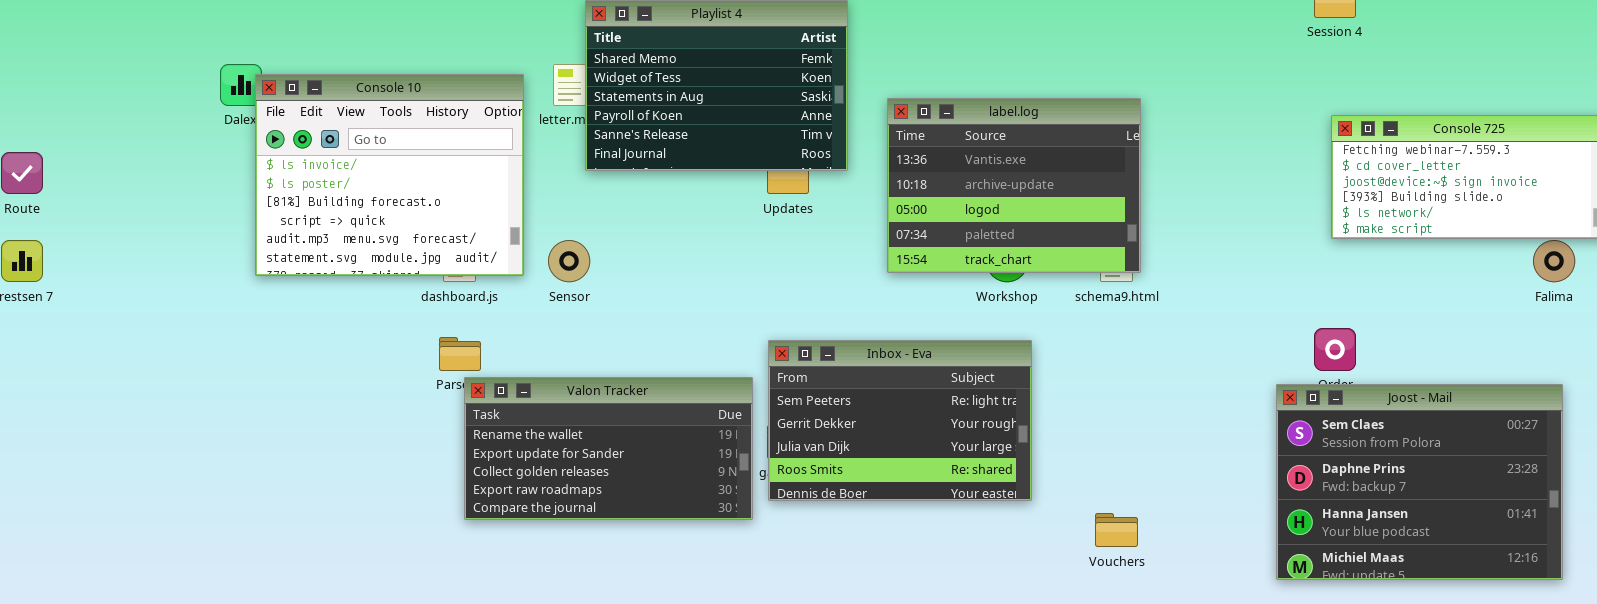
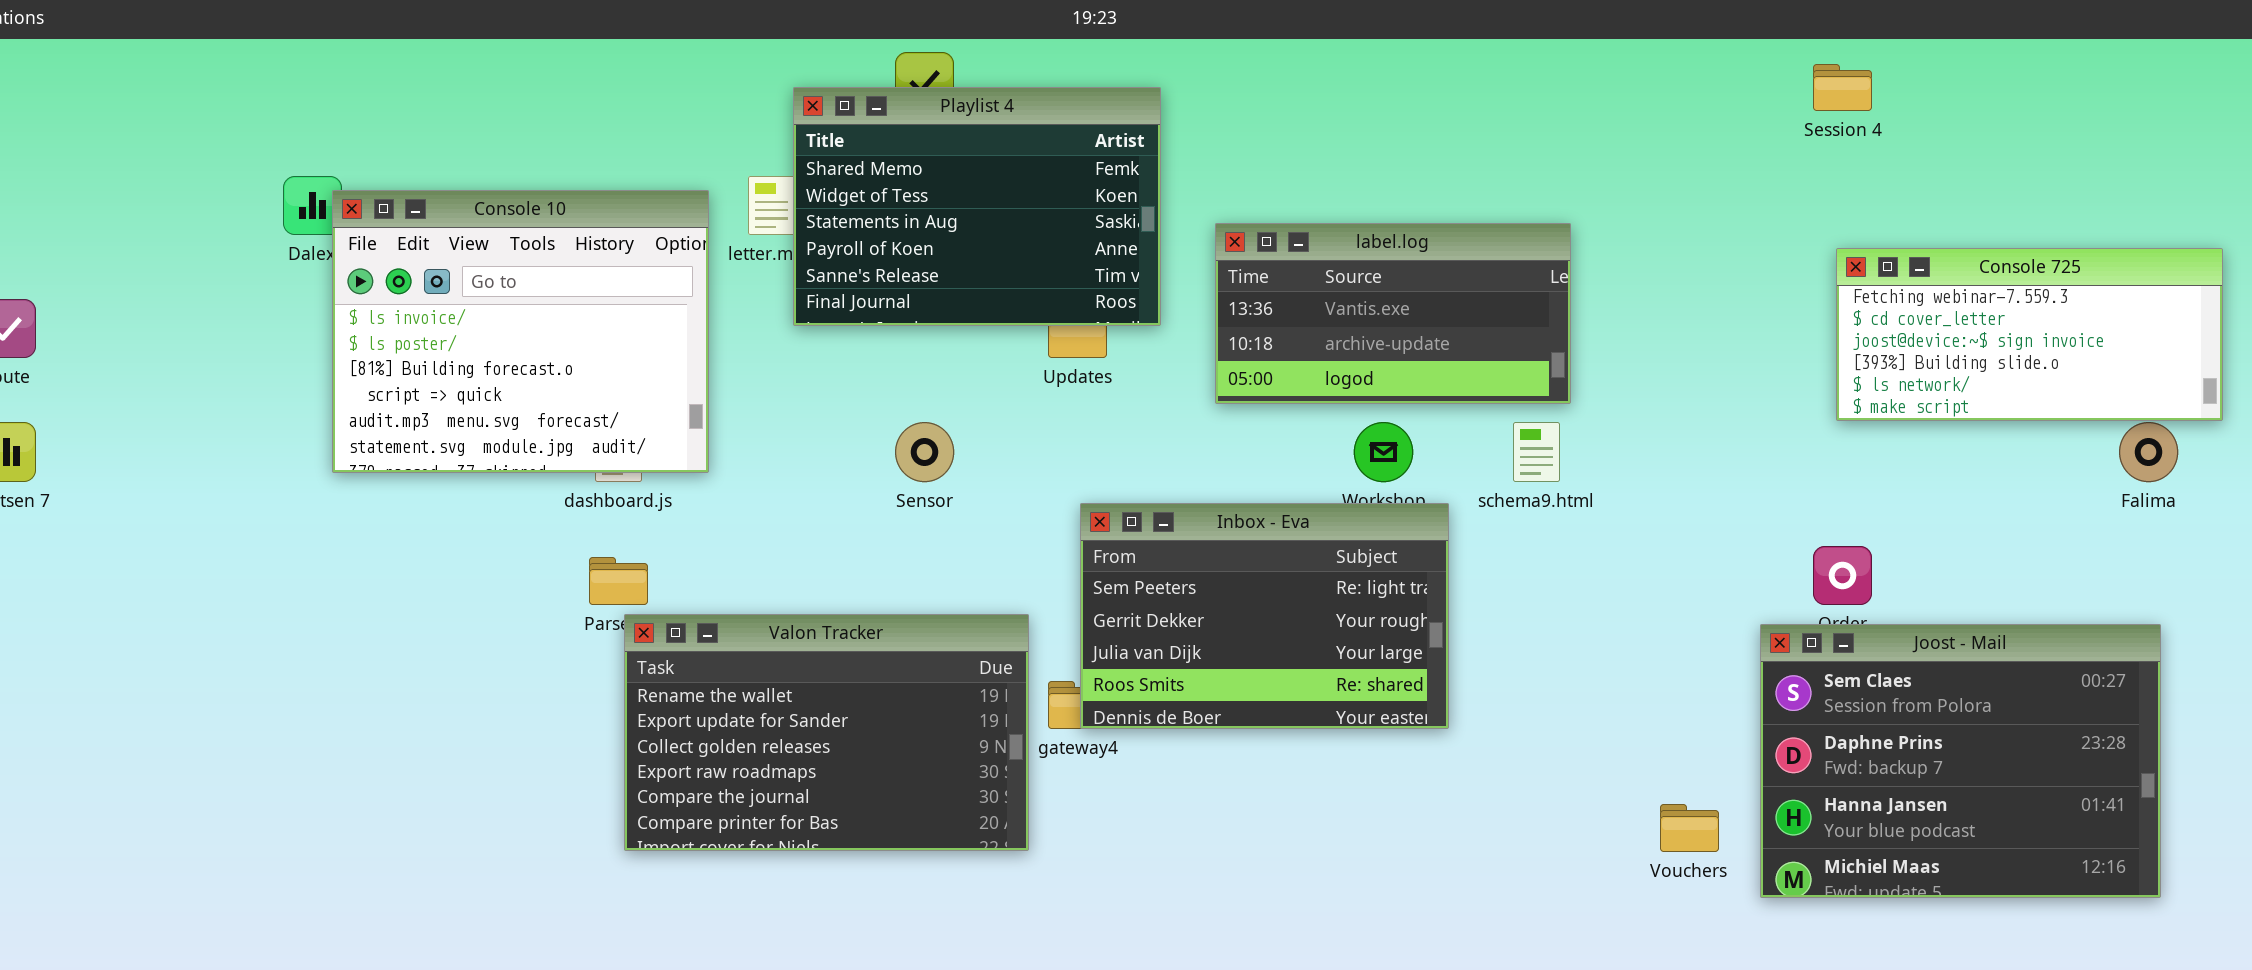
label.log: [887,98,1141,273] -> [1215,223,1571,404], resized
Sensor: [548,240,590,282] -> [895,422,954,482], moved
Inbox - Eva: [768,340,1032,501] -> [1080,503,1449,729], moved
Valon Tracker: [464,377,753,520] -> [624,614,1029,851], resized
Vouchers: [1095,513,1138,547] -> [1660,804,1719,852], moved

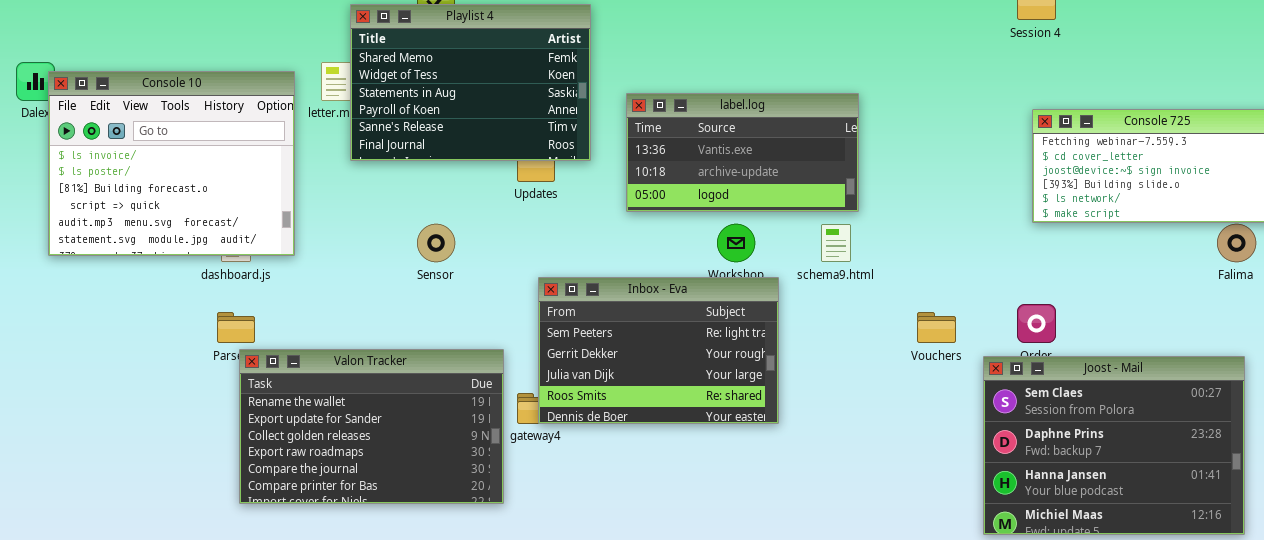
Vouchers: [1660,804,1719,852] -> [917,312,956,343], moved

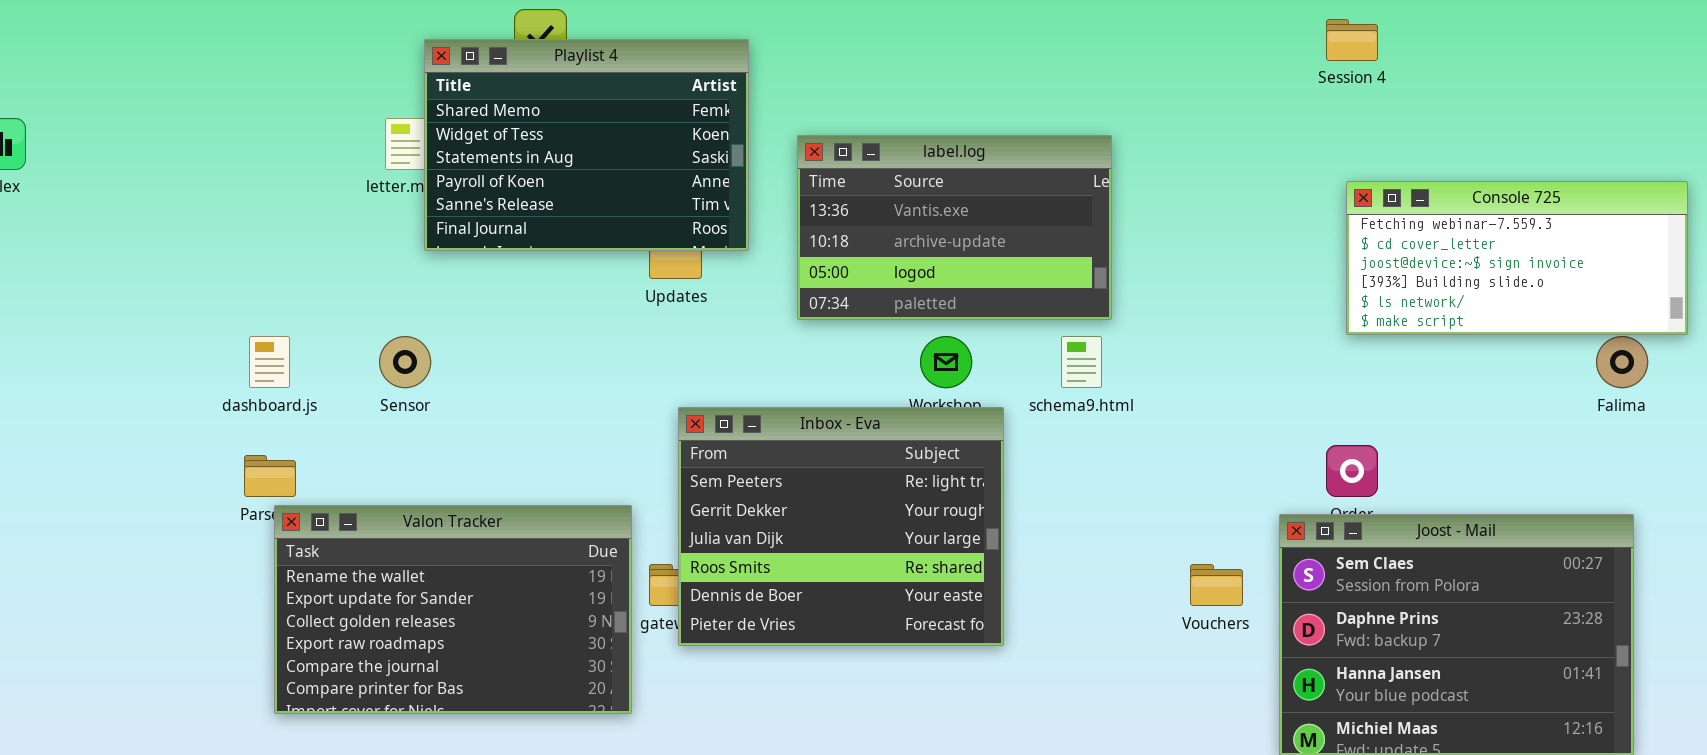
Console 10: [48,71,295,256] -> none, closed
label.log: [626,93,859,212] -> [797,135,1112,320], resized
Sensor: [417,224,455,262] -> [379,336,431,388], moved
Inbox - Eva: [538,277,779,424] -> [678,407,1004,646], resized
Vouchers: [917,312,956,343] -> [1190,564,1243,606], moved

